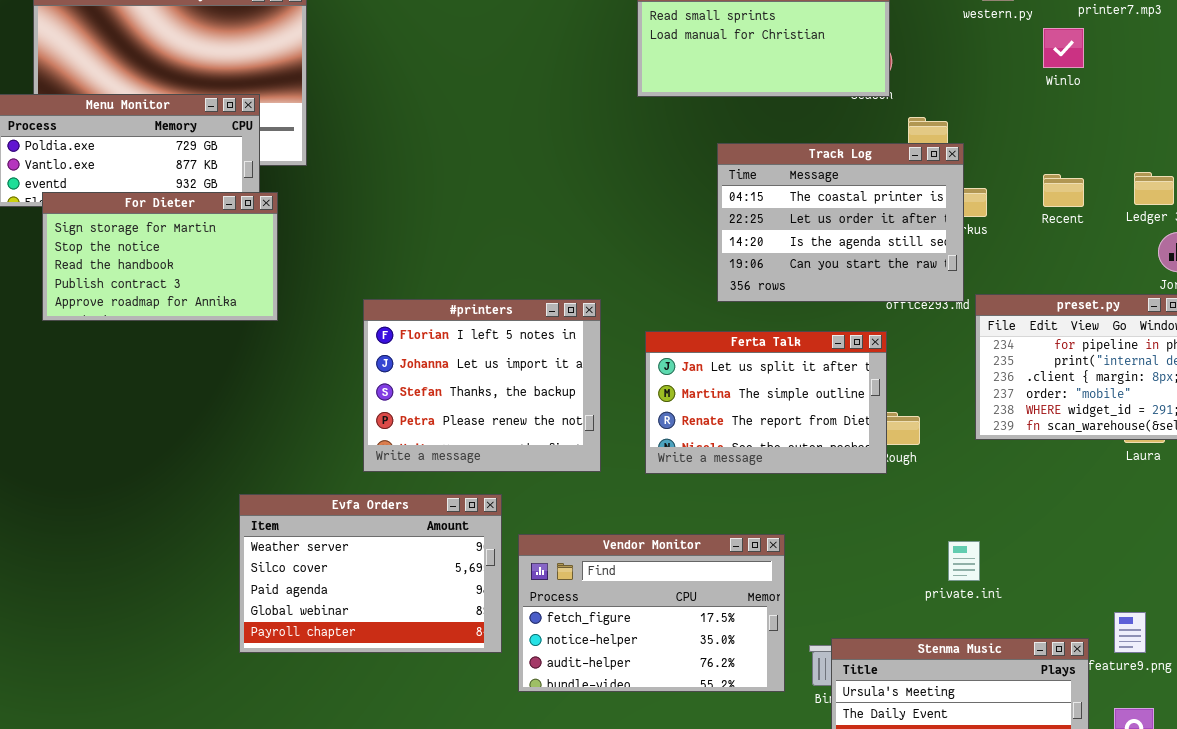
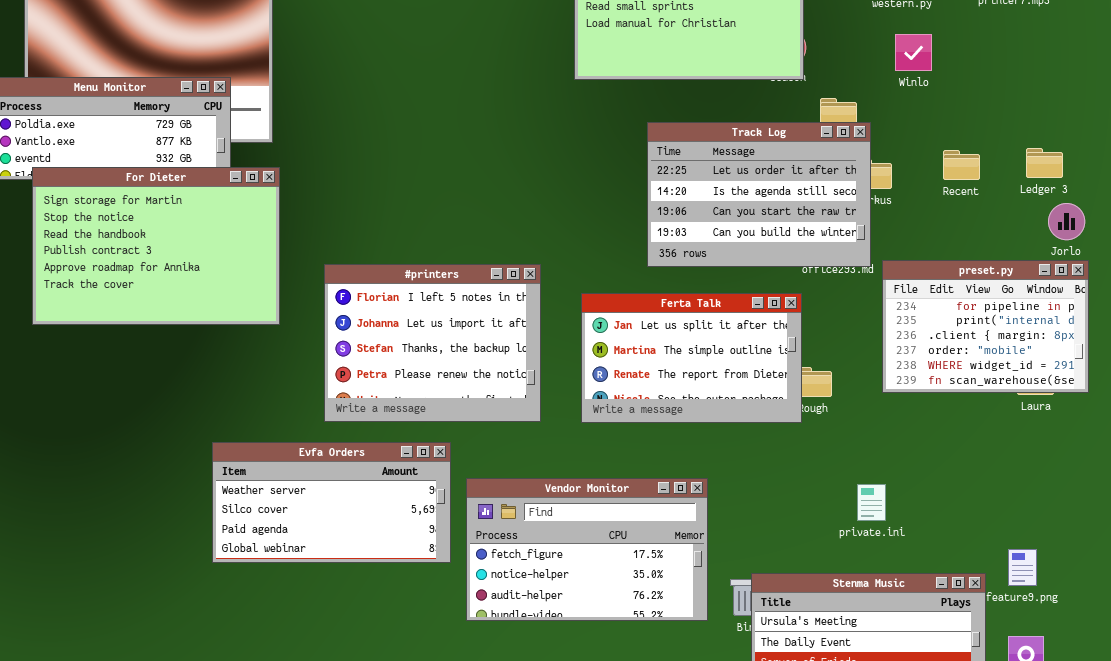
Winlo: [1043,28,1084,68] -> [895,34,932,71], moved
Track Log: [717,143,964,302] -> [647,122,871,267], scrolled down 1 row
For Dieter: [42,192,278,321] -> [32,167,280,325], resized
Evfa Orders: [239,494,502,653] -> [212,442,451,563], resized

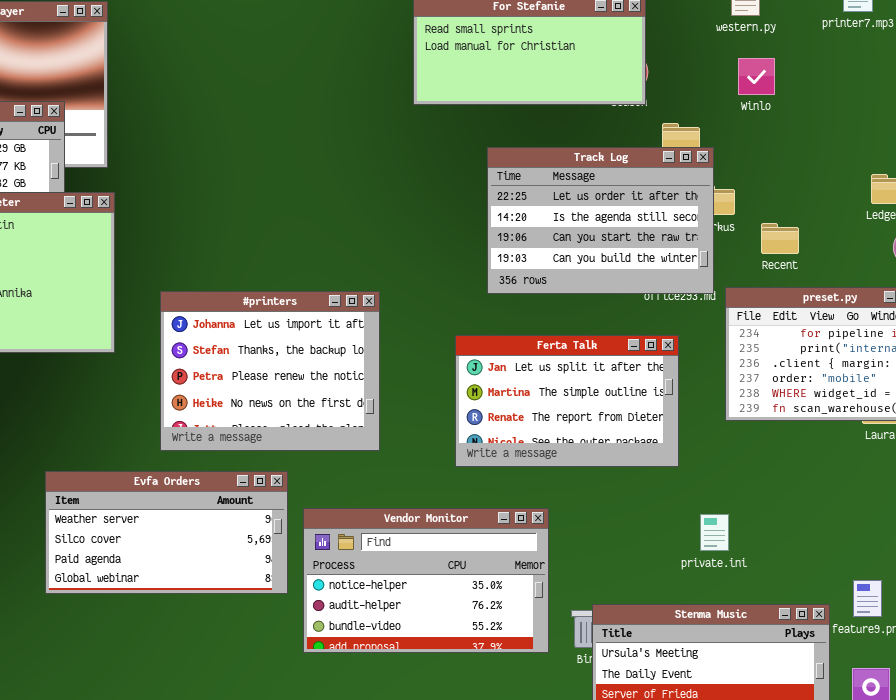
Recent: [943,150,980,180] -> [761,223,799,254], moved
#printers: [324,264,541,422] -> [160,291,380,451], scrolled down 1 row
Ferta Talk: [581,293,802,423] -> [455,335,679,467], moved
Vendor Monitor: [466,478,708,621] -> [303,508,549,653], scrolled down 1 row

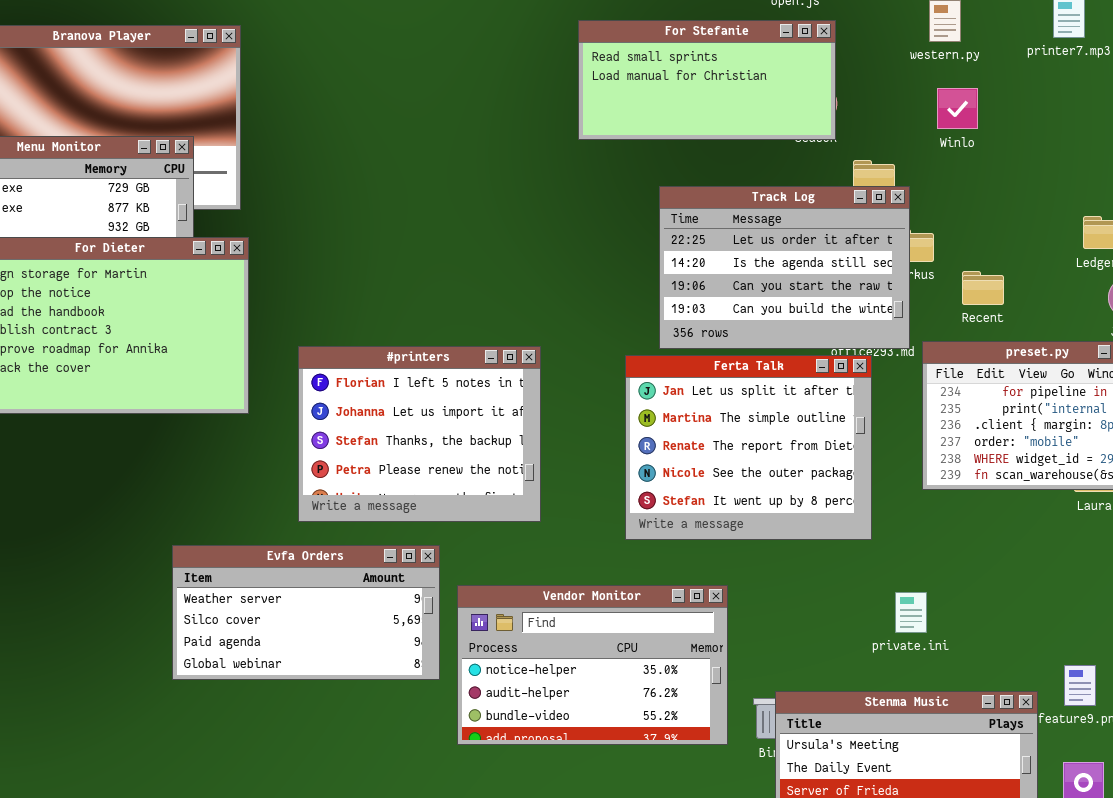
#printers: [160,291,380,451] -> [298,346,541,522], scrolled up 1 row
Ferta Talk: [455,335,679,467] -> [625,355,872,540], resized

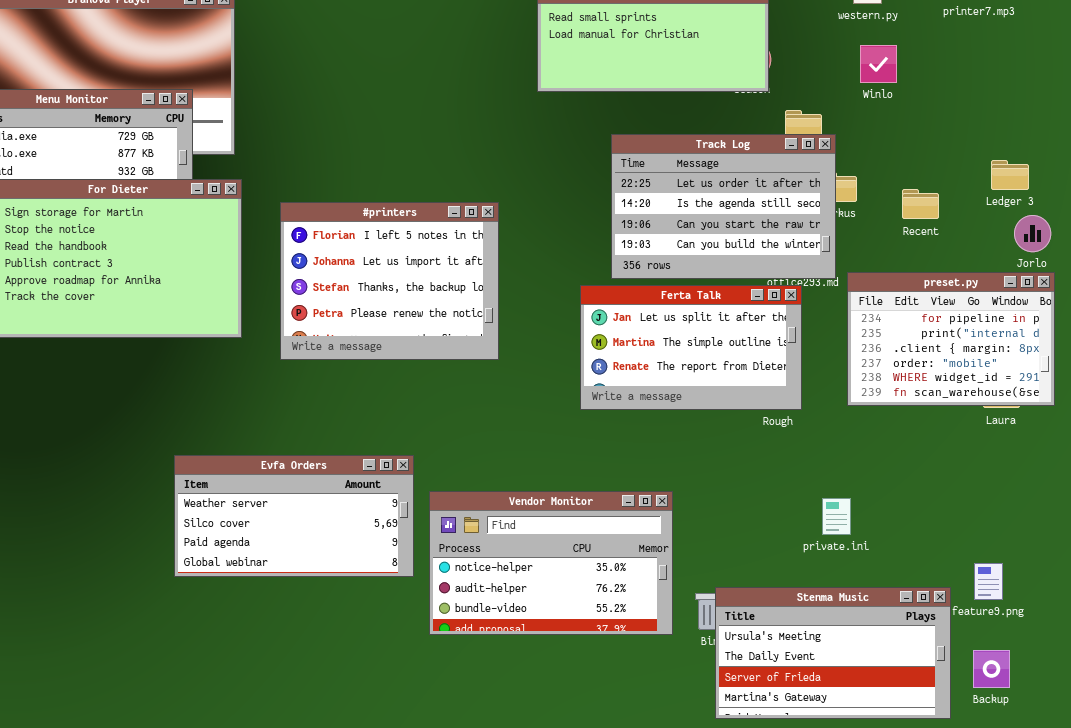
Recent: [962,271,1004,305] -> [902,189,939,219], moved
#printers: [298,346,541,522] -> [280,202,499,360], moved
Ferta Talk: [625,355,872,540] -> [580,285,802,410], resized

